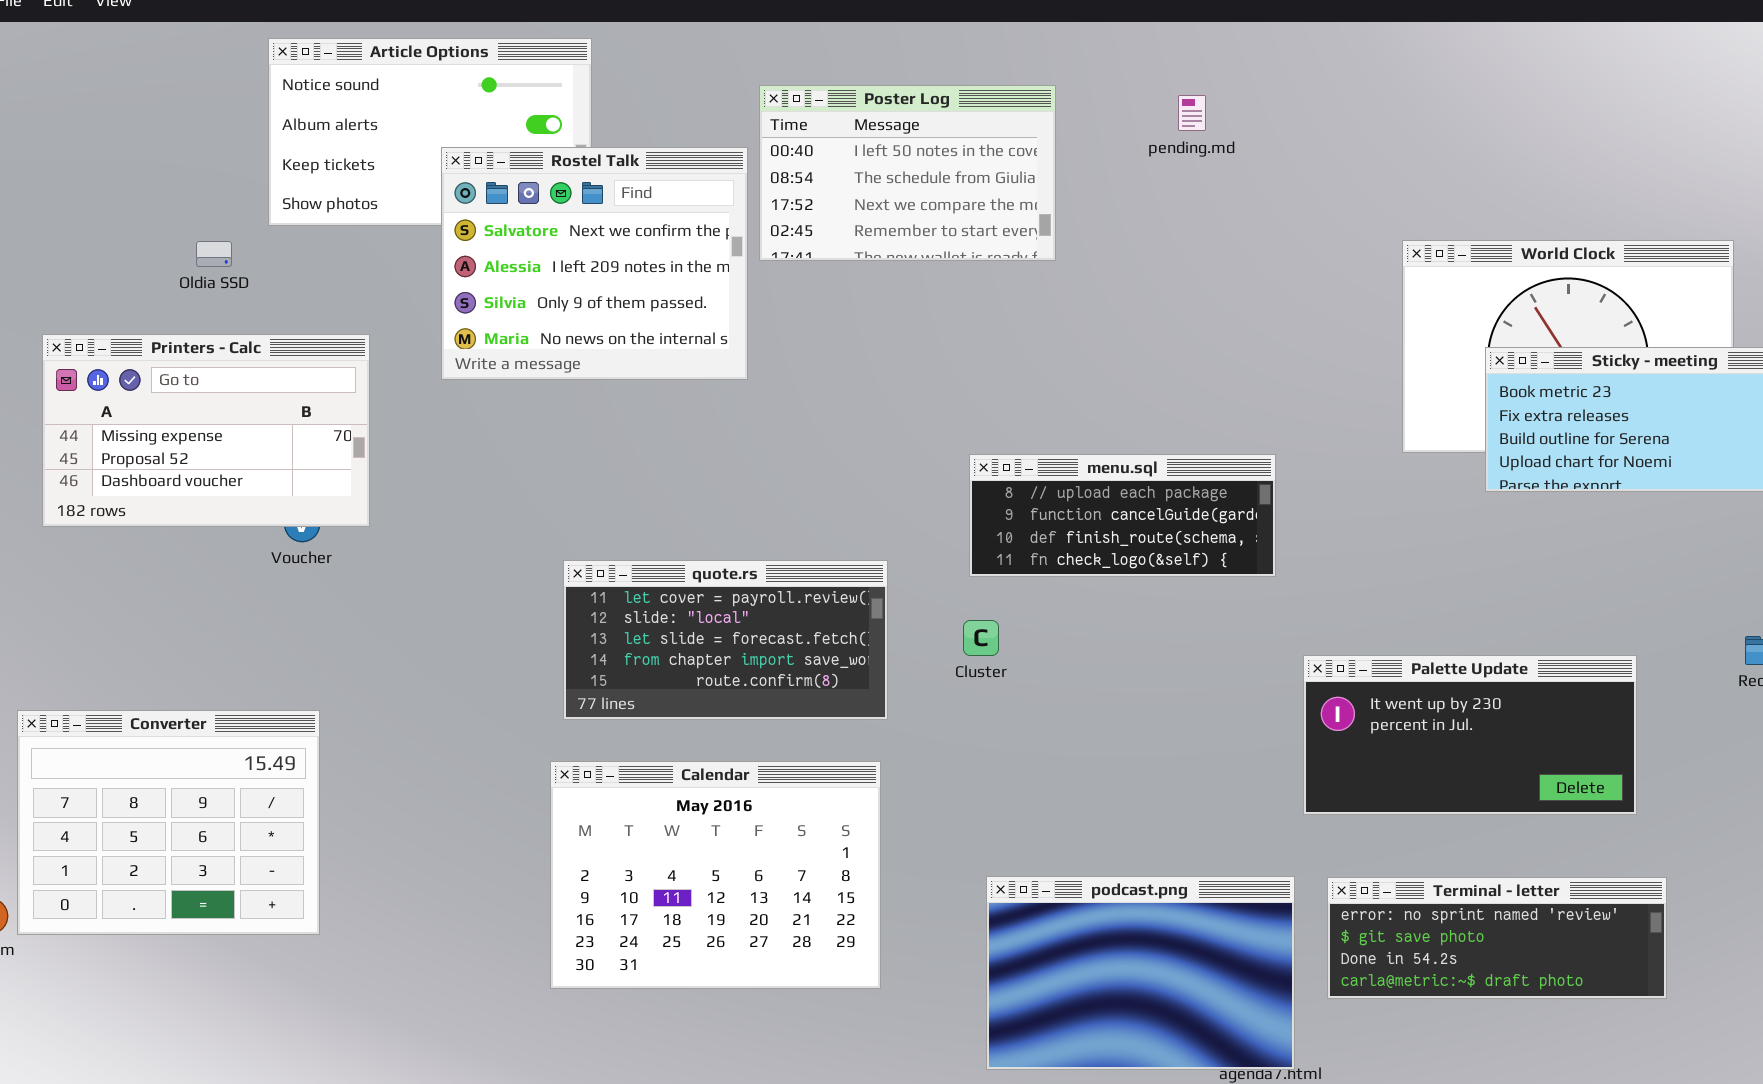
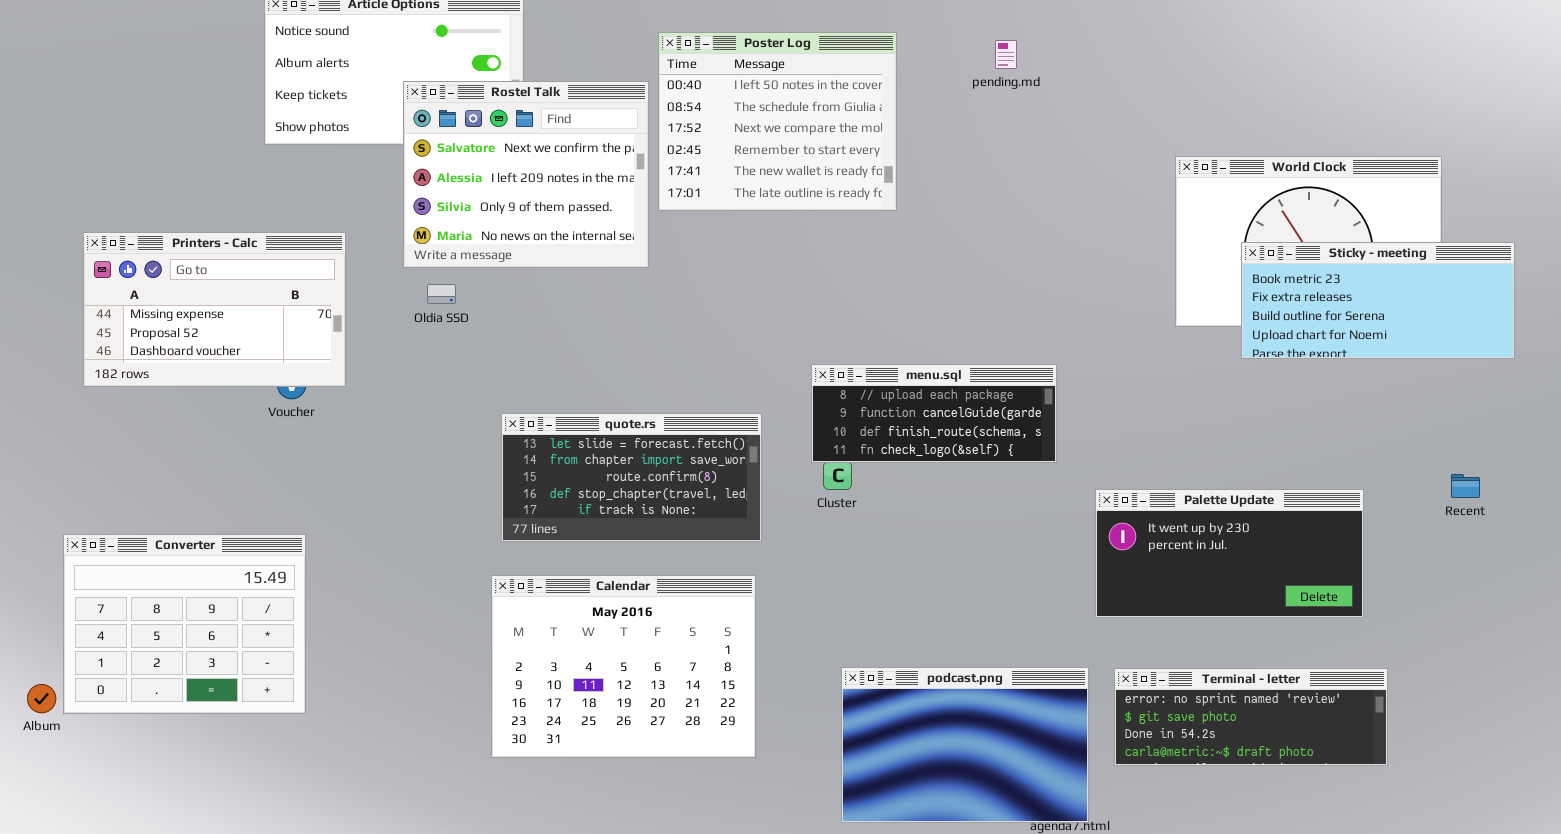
Poster Log: [759,85,1056,261] -> [658,32,897,211], resized
Oldia SSD: [196,241,232,267] -> [427,284,456,304], moved
menu.sql: [969,454,1276,577] -> [811,364,1057,463], moved
quote.rs: [563,560,888,720] -> [501,413,762,542], scrolled down 2 rows

